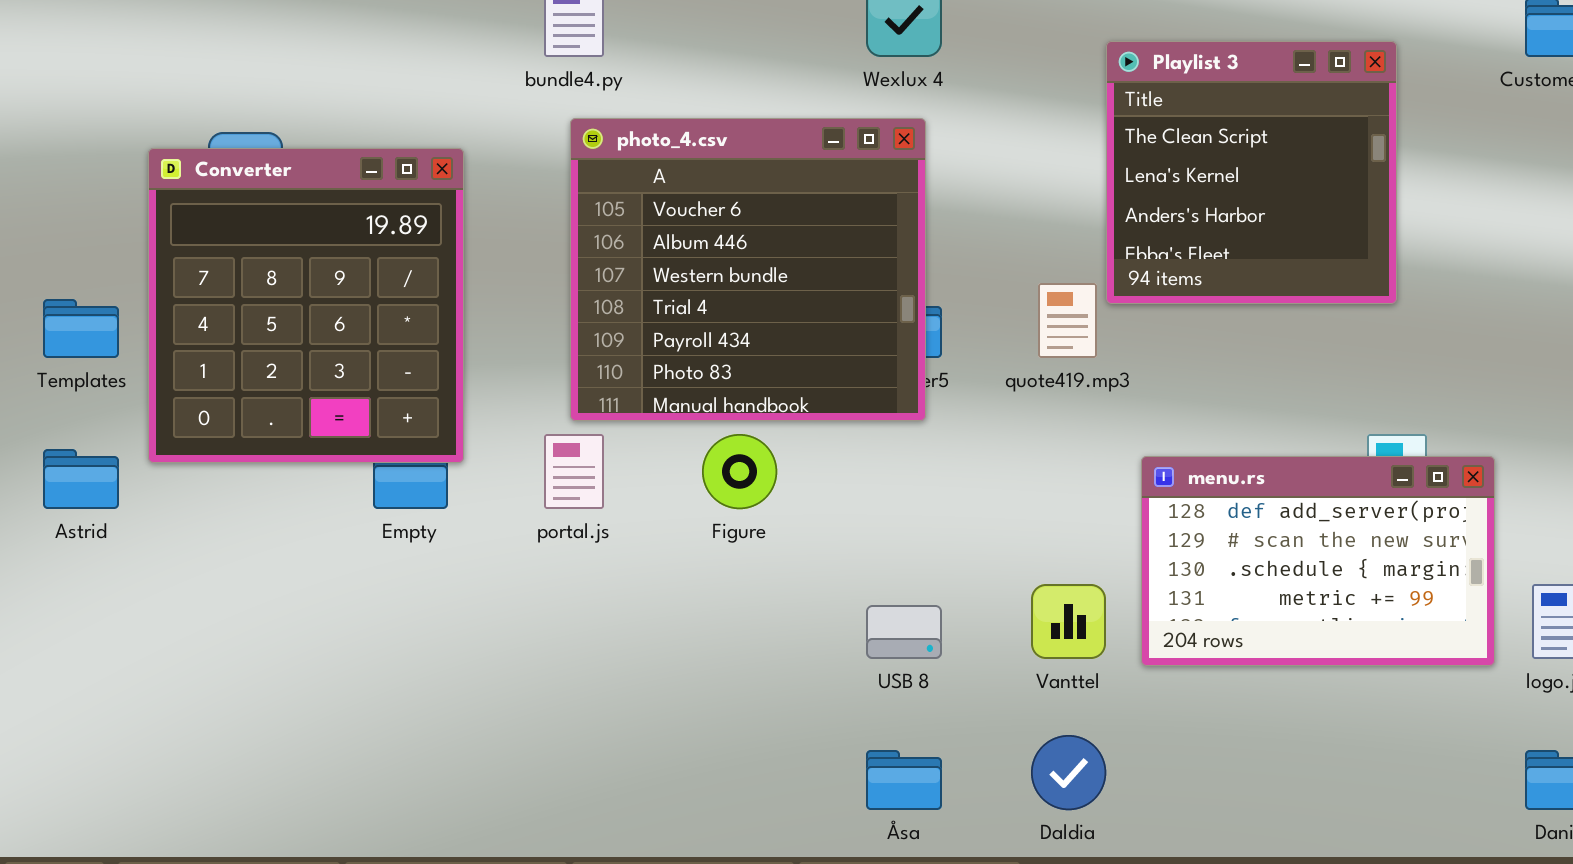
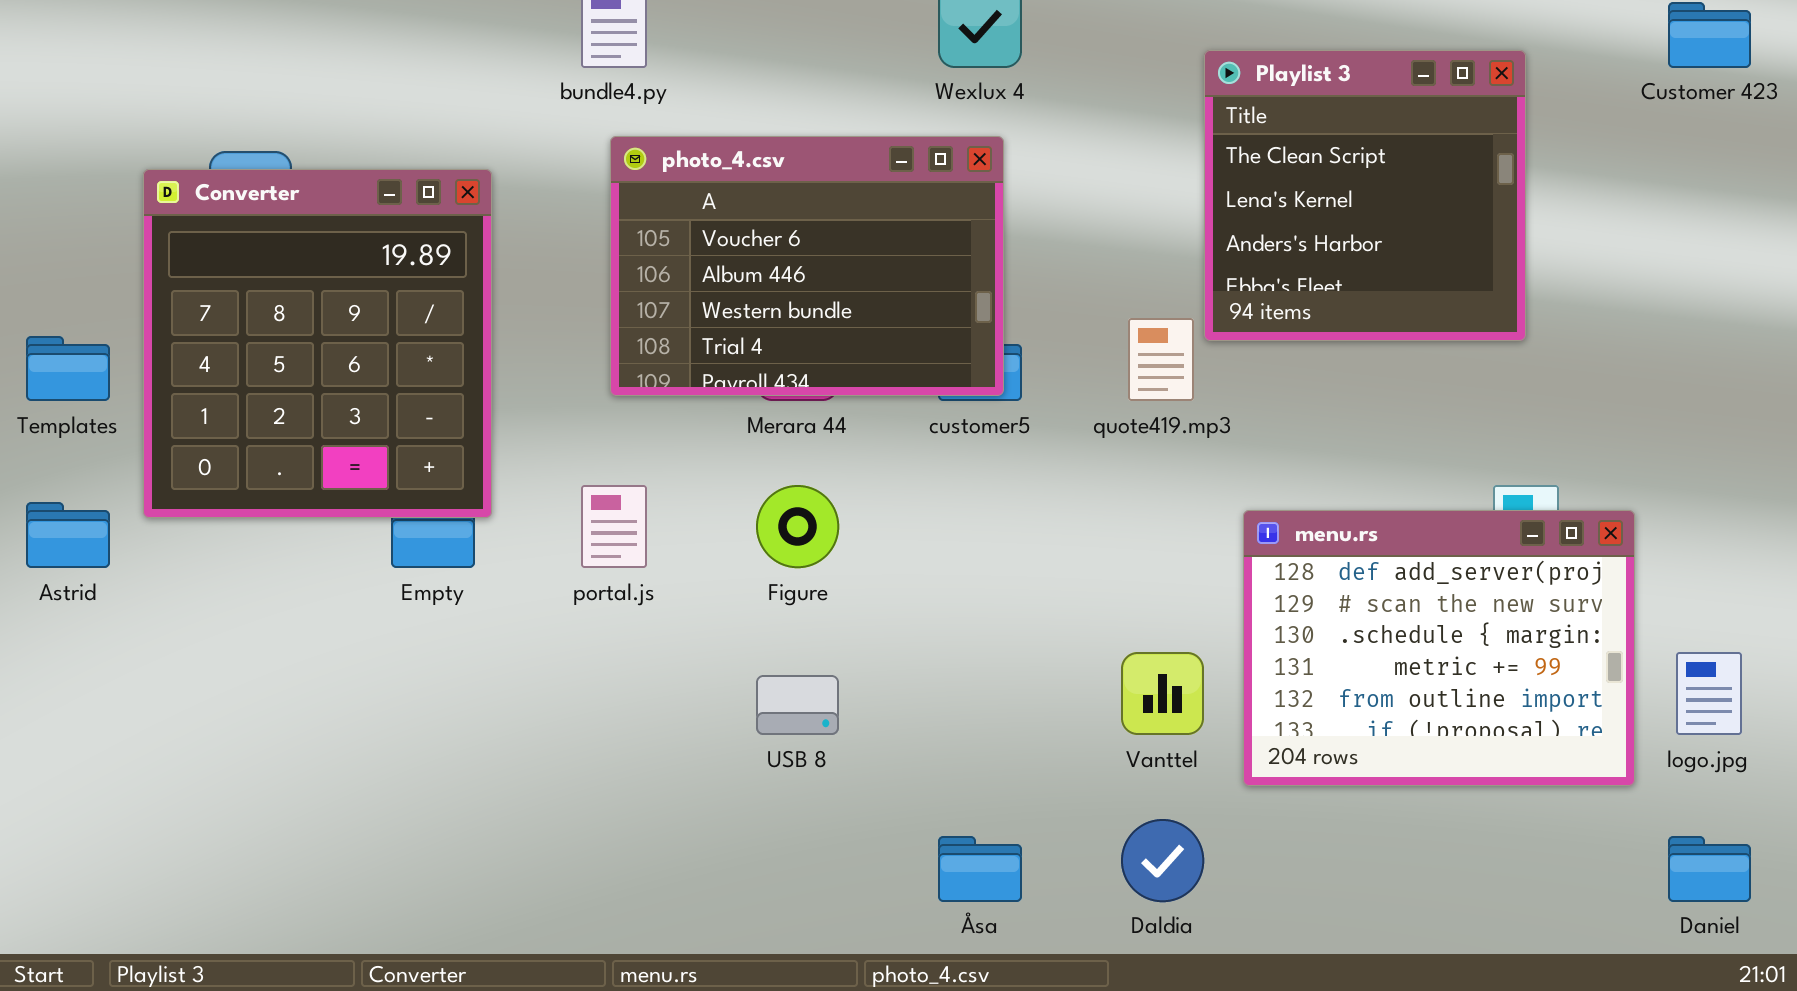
photo_4.csv: [570,118,926,421] -> [610,136,1004,396], resized
menu.rs: [1141,456,1495,666] -> [1243,510,1635,786], resized
USB 8: [866,605,942,659] -> [756,675,839,735], moved

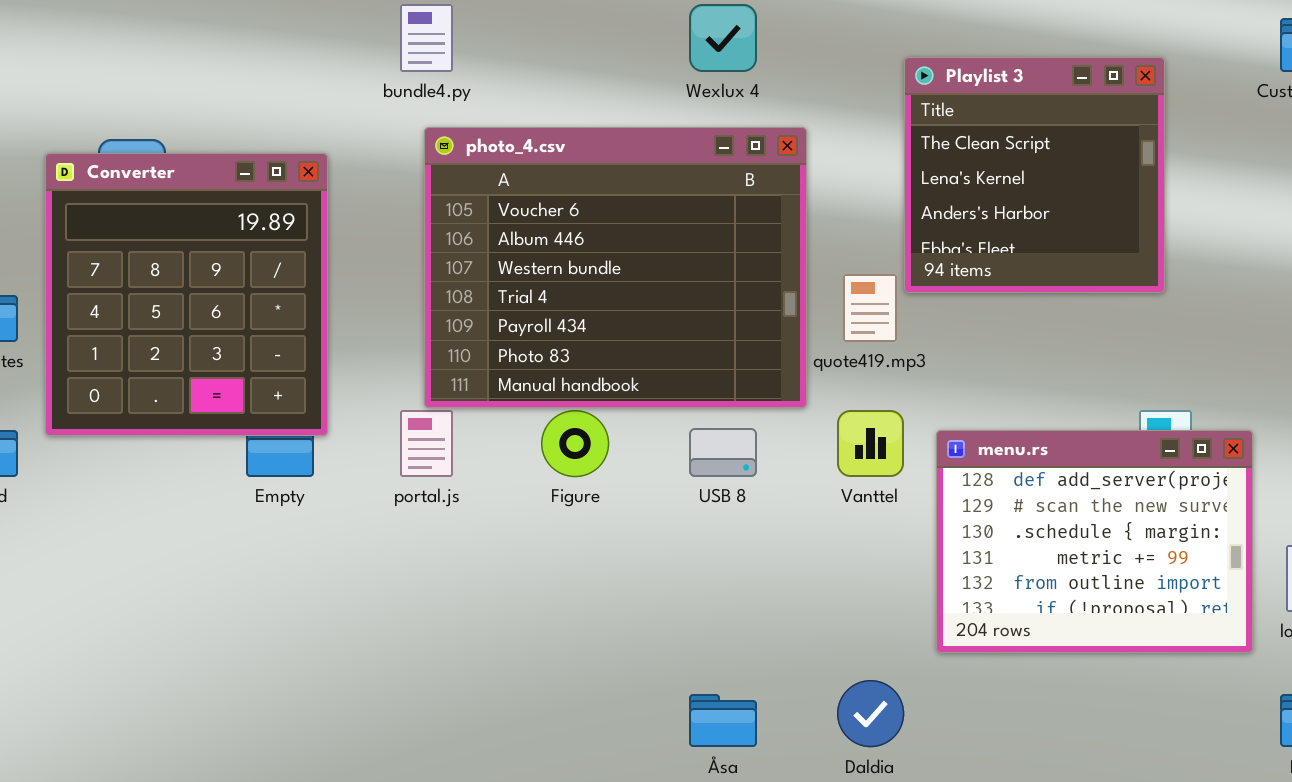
photo_4.csv: [610,136,1004,396] -> [424,127,807,408], resized
Vanttel: [1121,652,1204,735] -> [837,410,904,477], moved
USB 8: [756,675,839,735] -> [689,428,757,477], moved

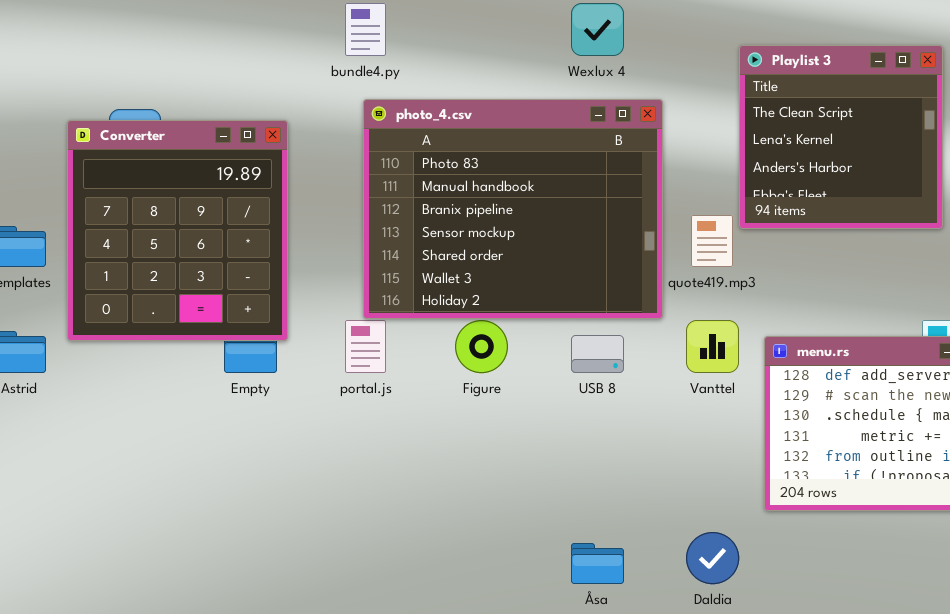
photo_4.csv: [424,127,807,408] -> [363,99,663,319], scrolled down 5 rows

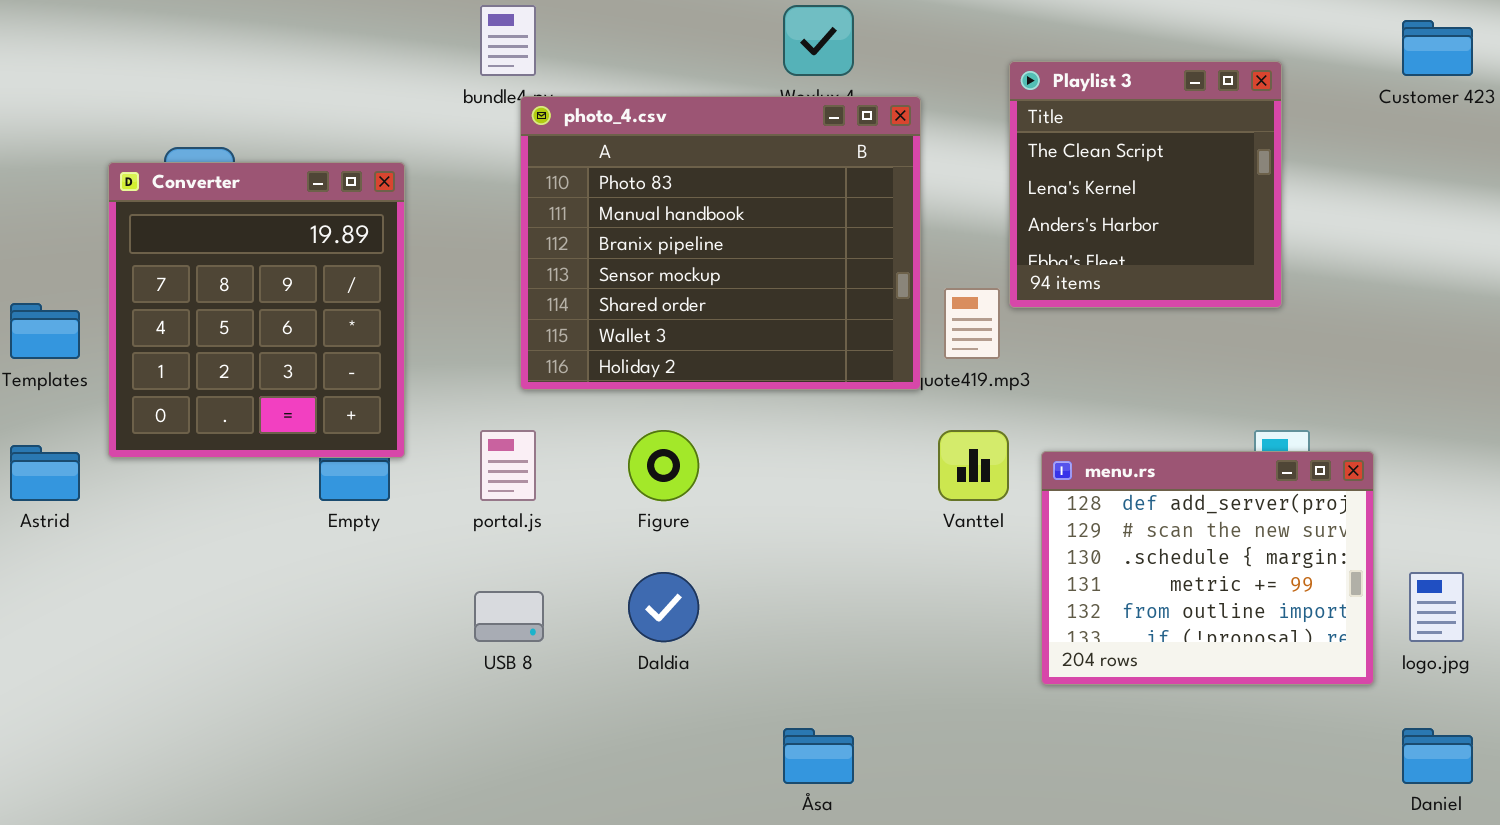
photo_4.csv: [363,99,663,319] -> [520,96,921,390], moved
USB 8: [571,335,624,373] -> [474,591,544,642], moved
Daldia: [686,532,739,584] -> [628,572,699,642], moved

